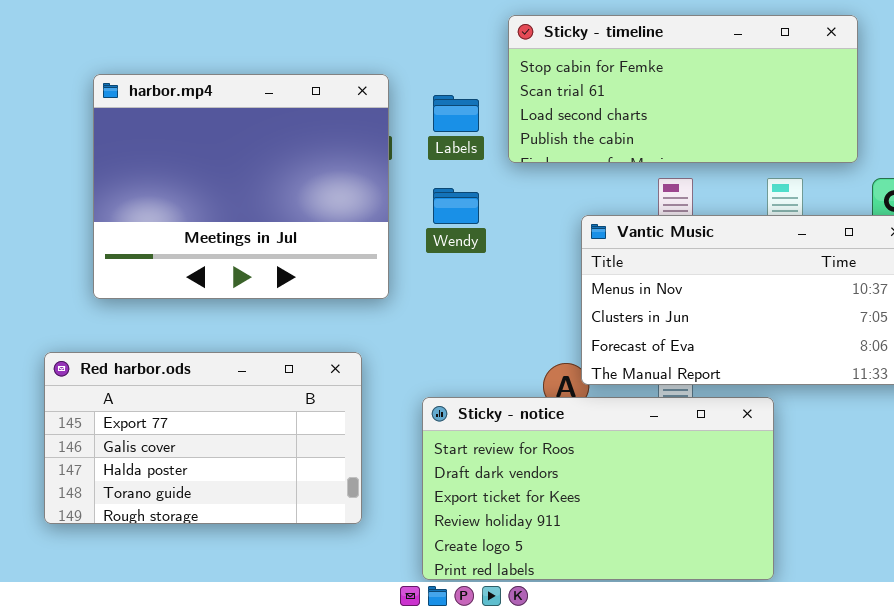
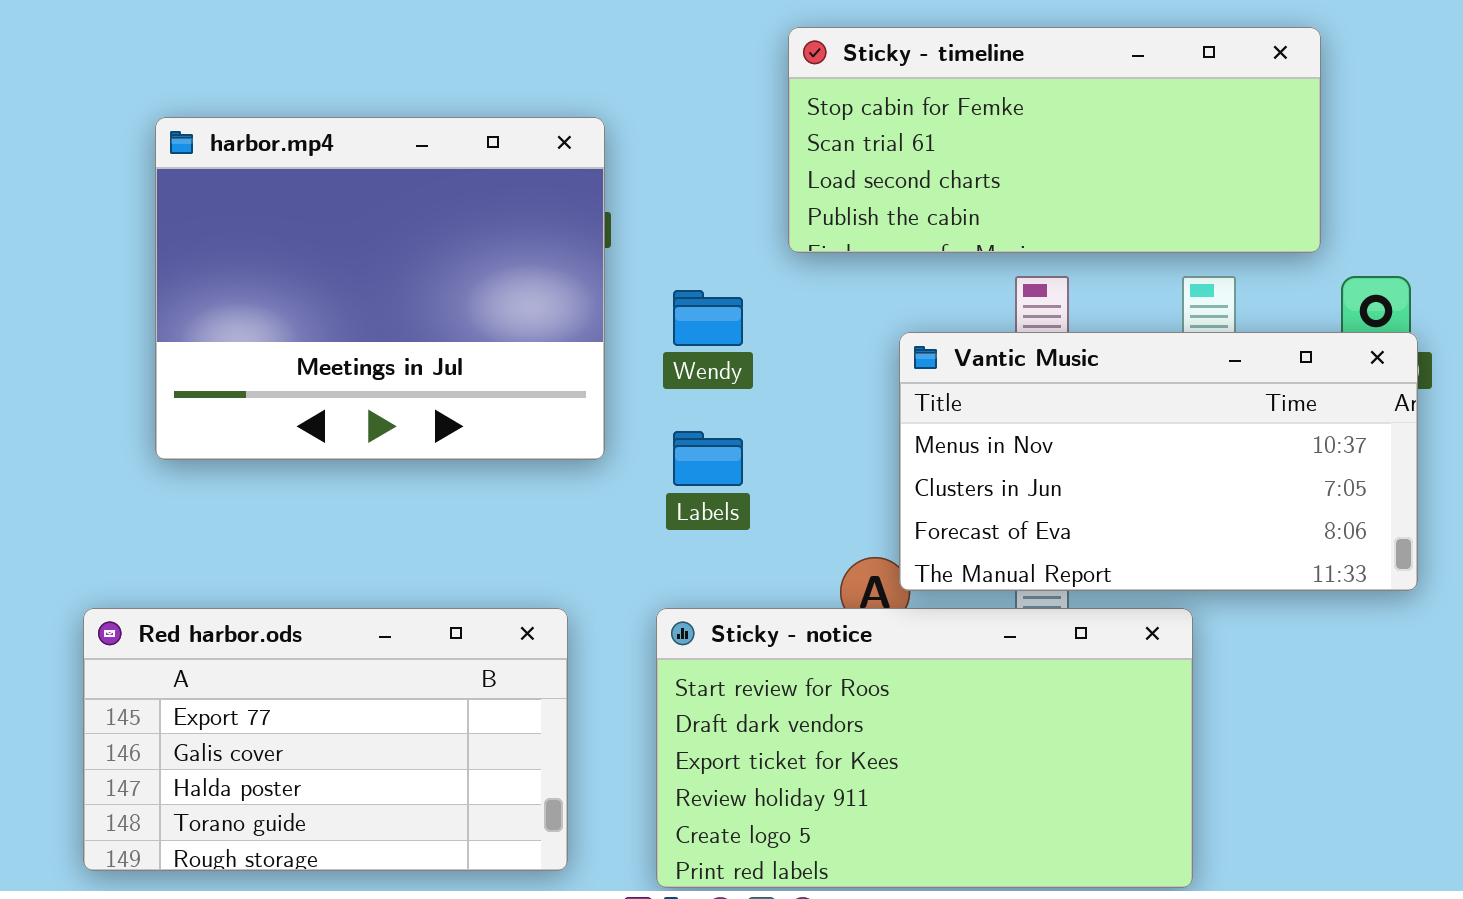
Labels: [433,95,479,132] -> [673,431,743,486], moved
Red harbor.ods: [44,352,362,524] -> [83,608,568,871], moved

